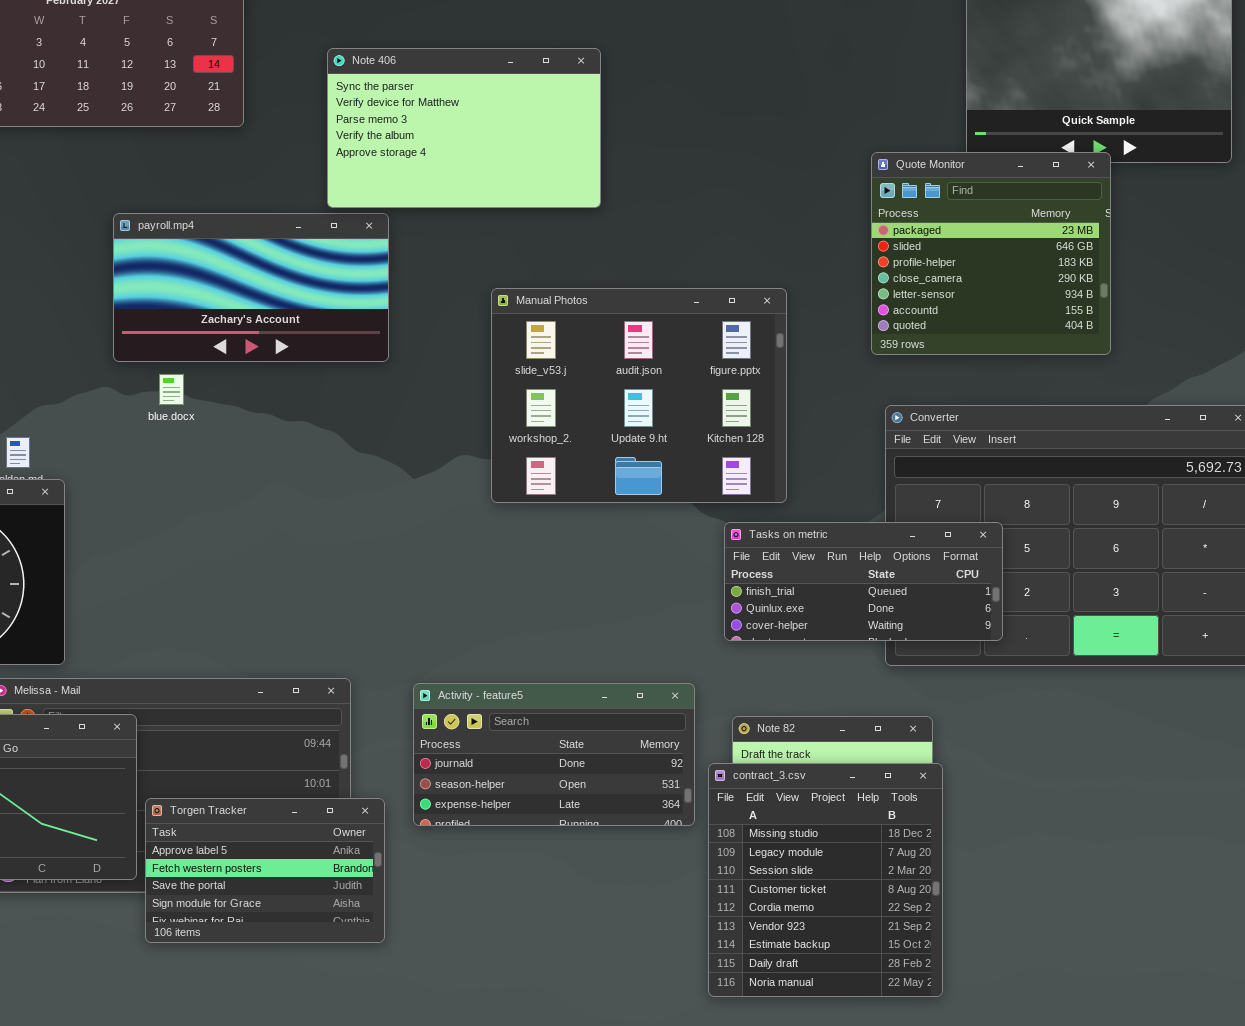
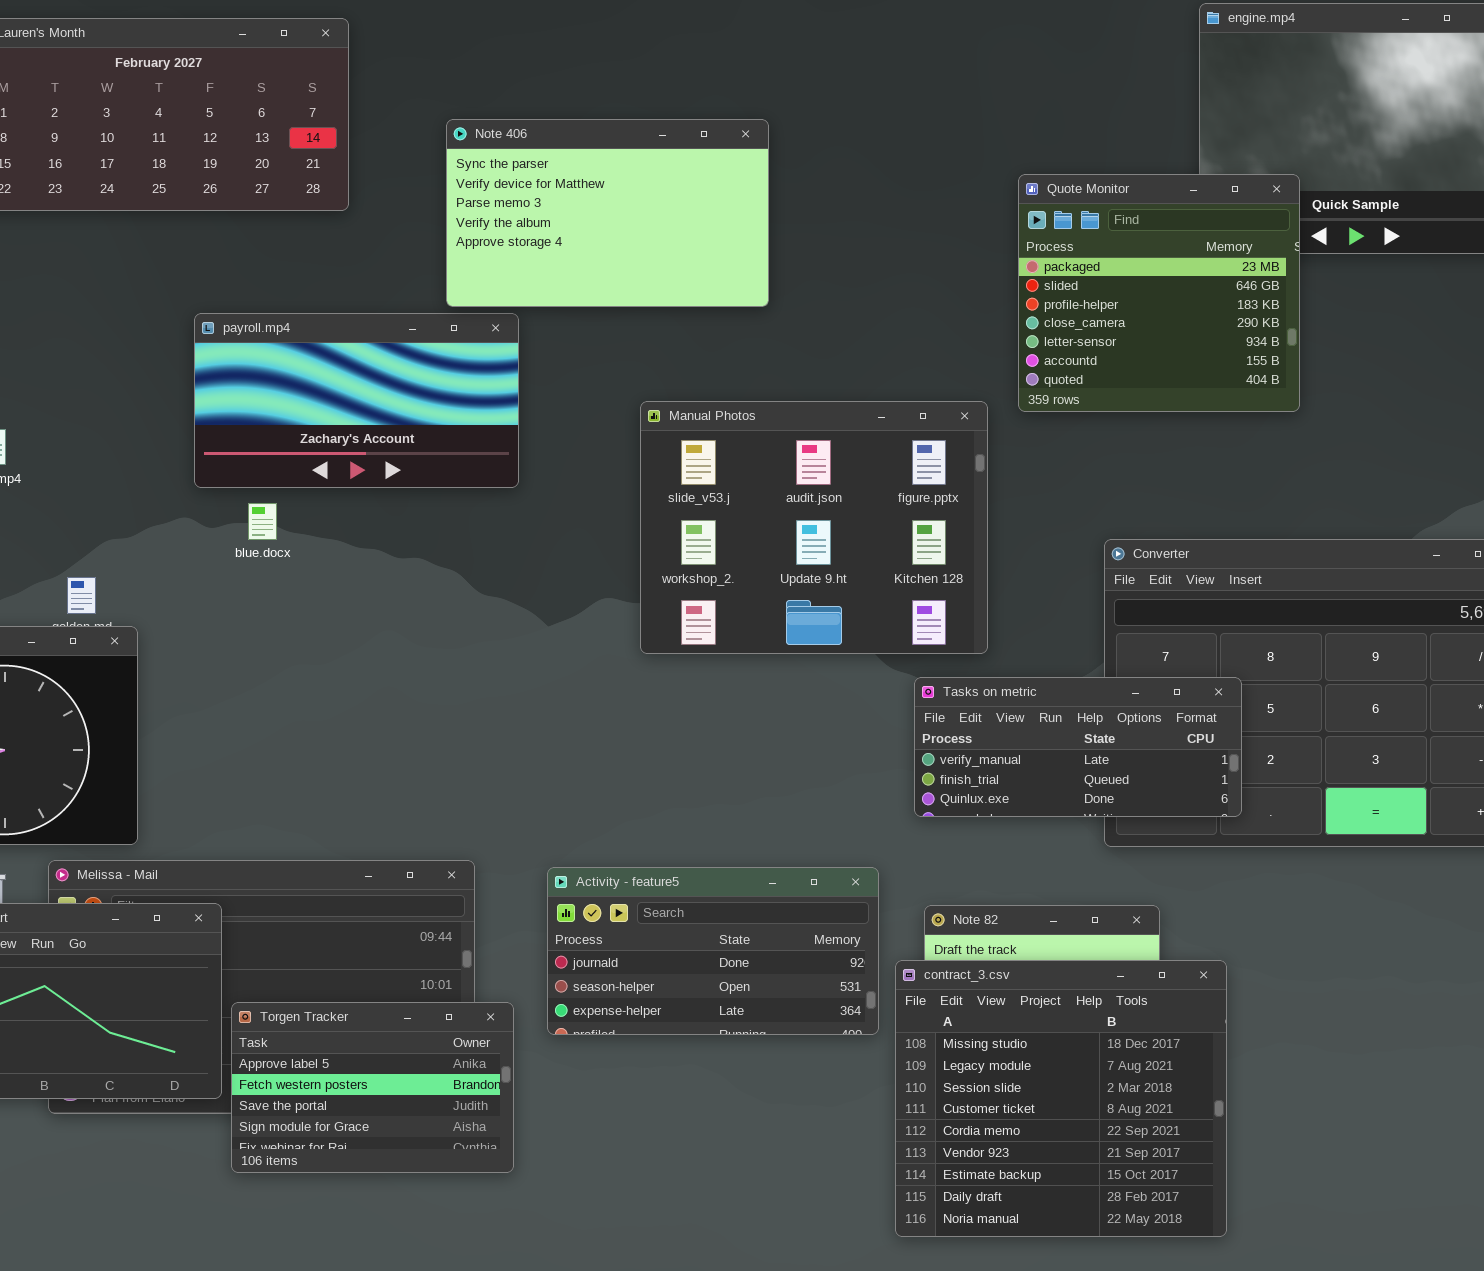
Quote Monitor: [871,152,1111,355] -> [1018,174,1300,412], moved
Tasks on metric: [724,522,1003,641] -> [914,677,1242,817], scrolled up 1 row
contract_3.csv: [708,763,943,997] -> [895,960,1227,1237], resized

